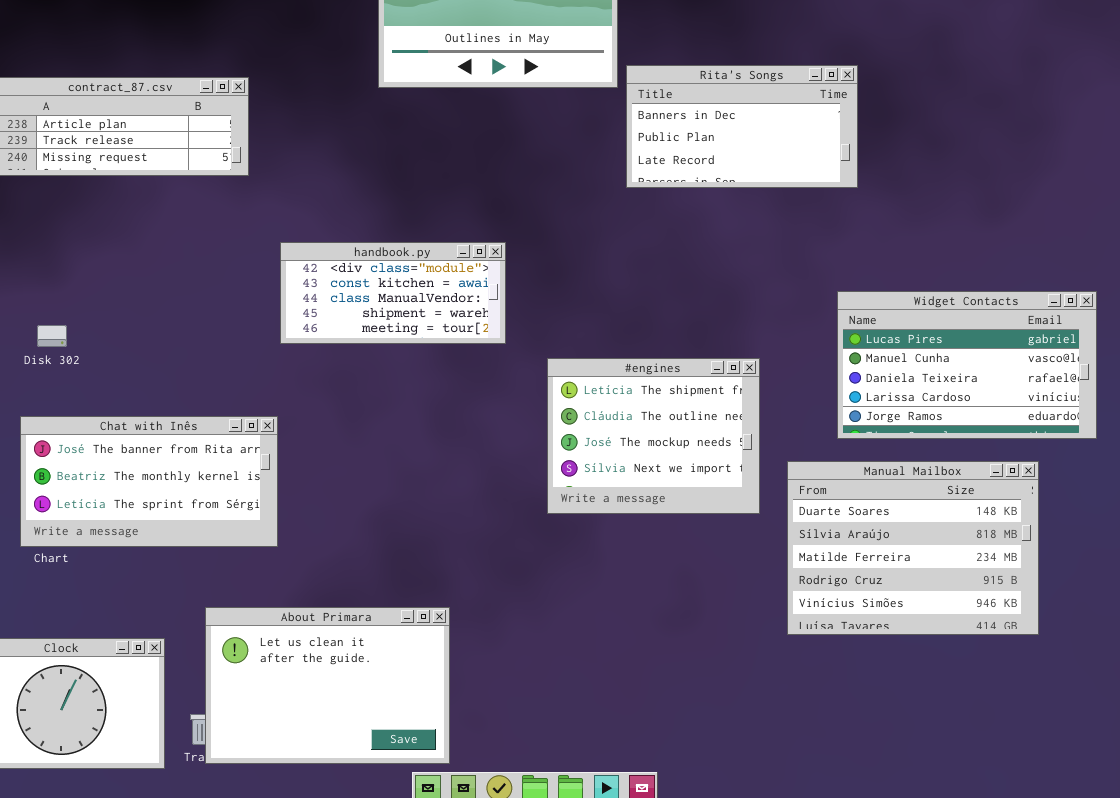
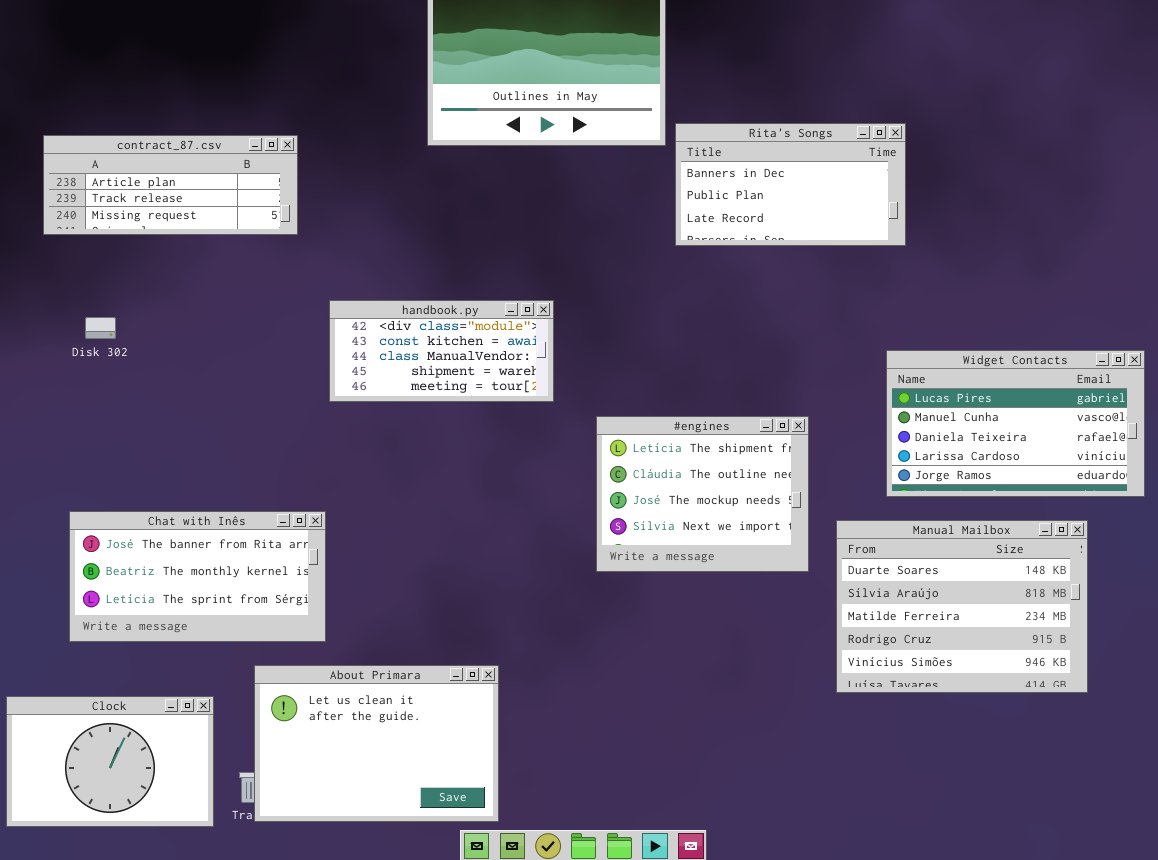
Disk 302: [37,325,67,347] -> [85,317,116,339], moved
Chat with Inês: [20,416,278,547] -> [69,511,326,642], moved

